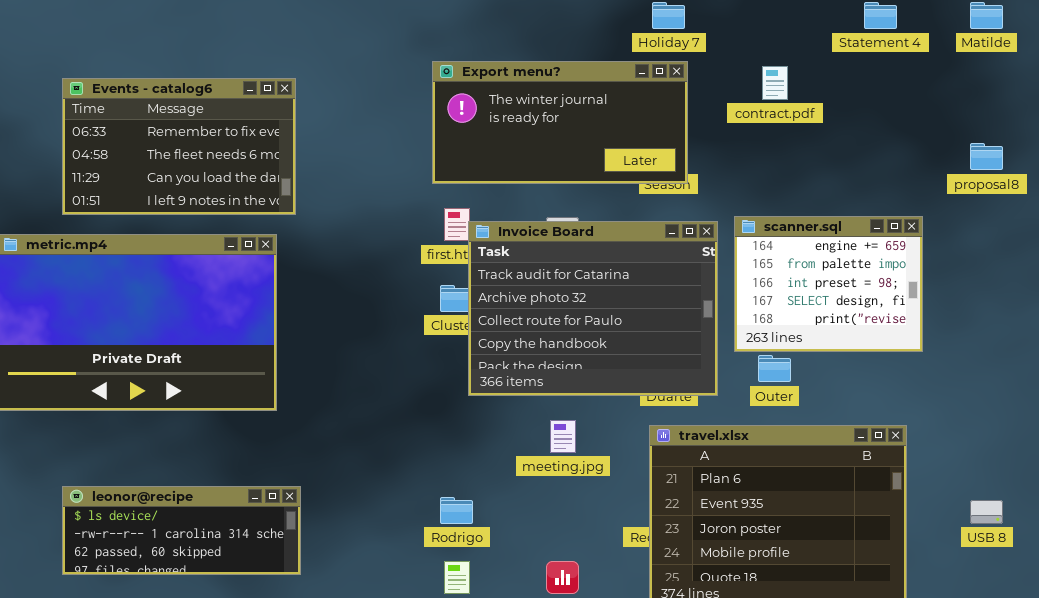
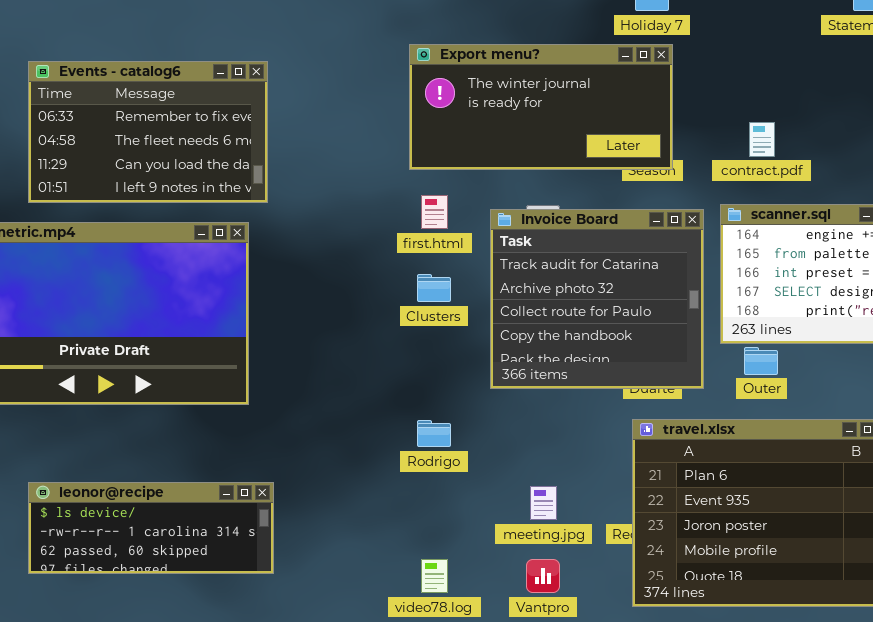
contract.pdf: [762,66,788,100] -> [749,122,775,157], moved
Invoice Board: [468,221,718,396] -> [490,209,704,389], resized
meeting.jpg: [550,420,576,453] -> [530,486,557,520], moved
Rodrigo: [440,497,473,524] -> [417,420,451,447], moved

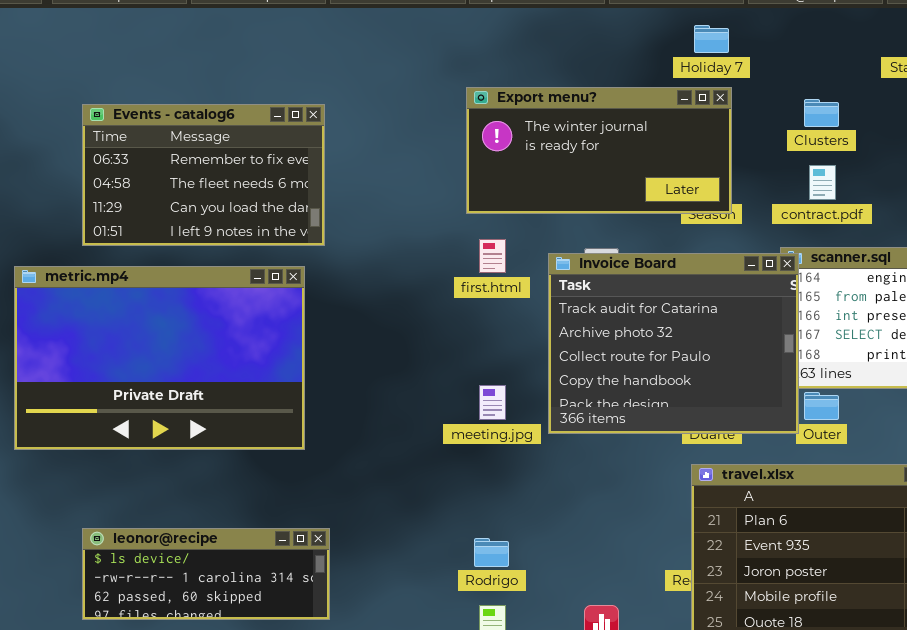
Invoice Board: [490,209,704,389] -> [548,253,799,434], resized
Clusters: [417,274,451,302] -> [804,99,839,127], moved
Rodrigo: [417,420,451,447] -> [474,538,509,567], moved
meeting.jpg: [530,486,557,520] -> [479,385,506,420], moved

